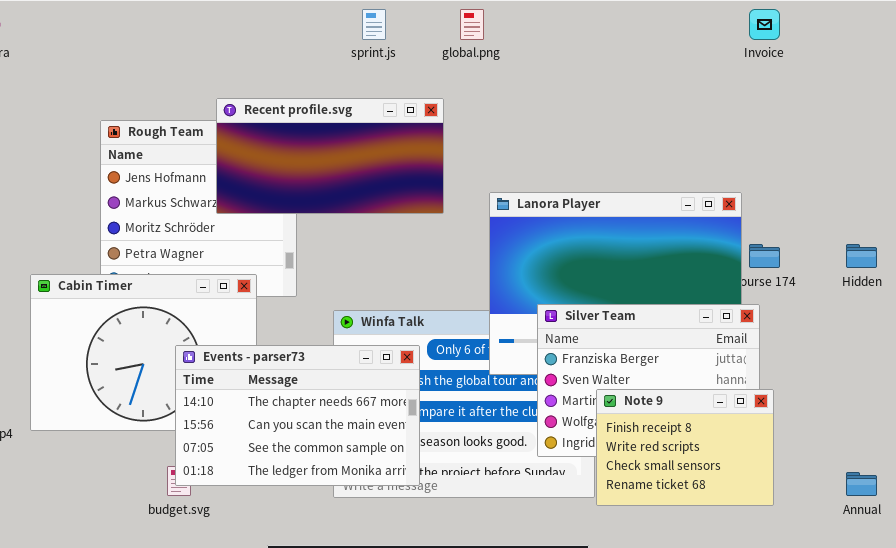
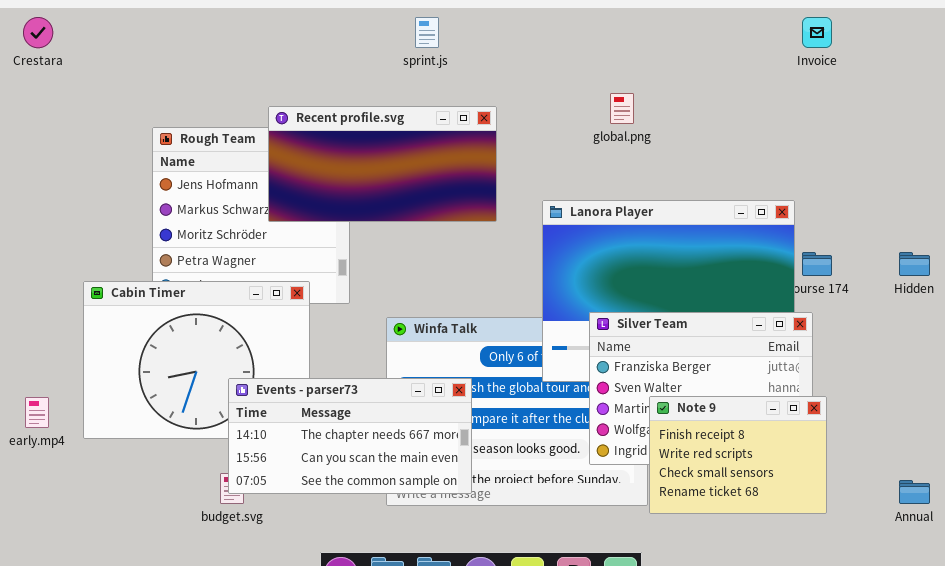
global.png: [460,9,484,40] -> [610,93,634,124], moved
Events - parser73: [175,345,420,486] -> [228,378,472,494], resized

